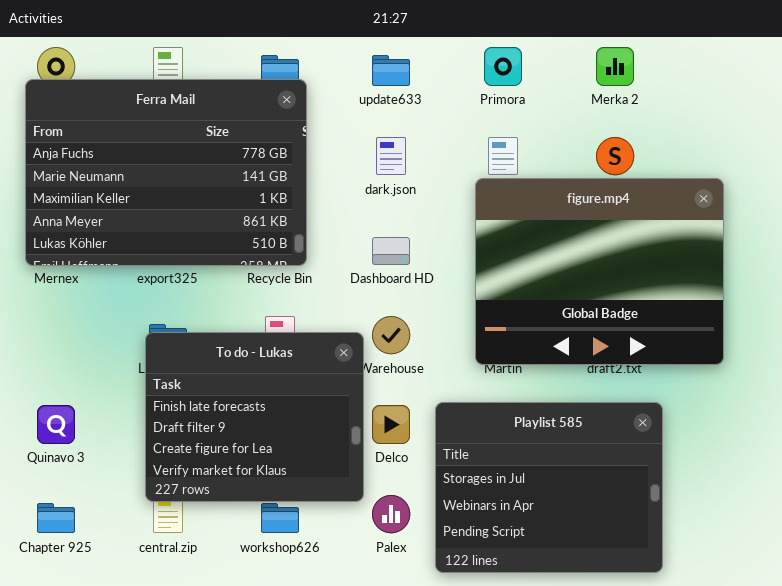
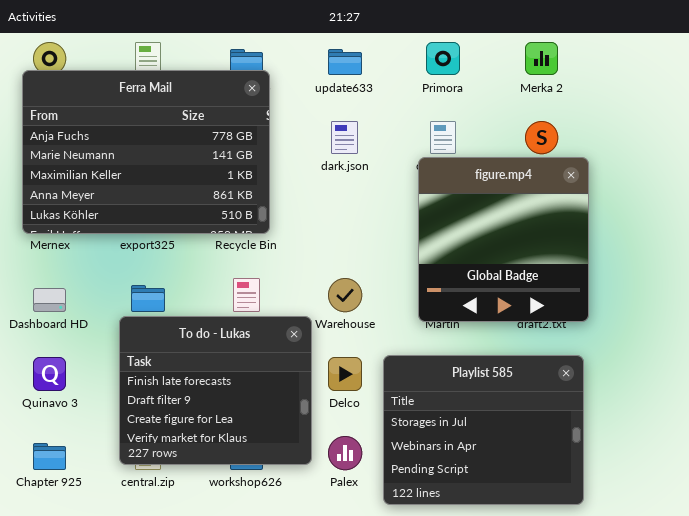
figure.mp4: [475,178,724,365] -> [418,157,589,322], resized
Dashboard HD: [372,237,410,265] -> [33,288,66,312], moved
To do - Lukas: [145,332,364,502] -> [119,316,312,465], moved

